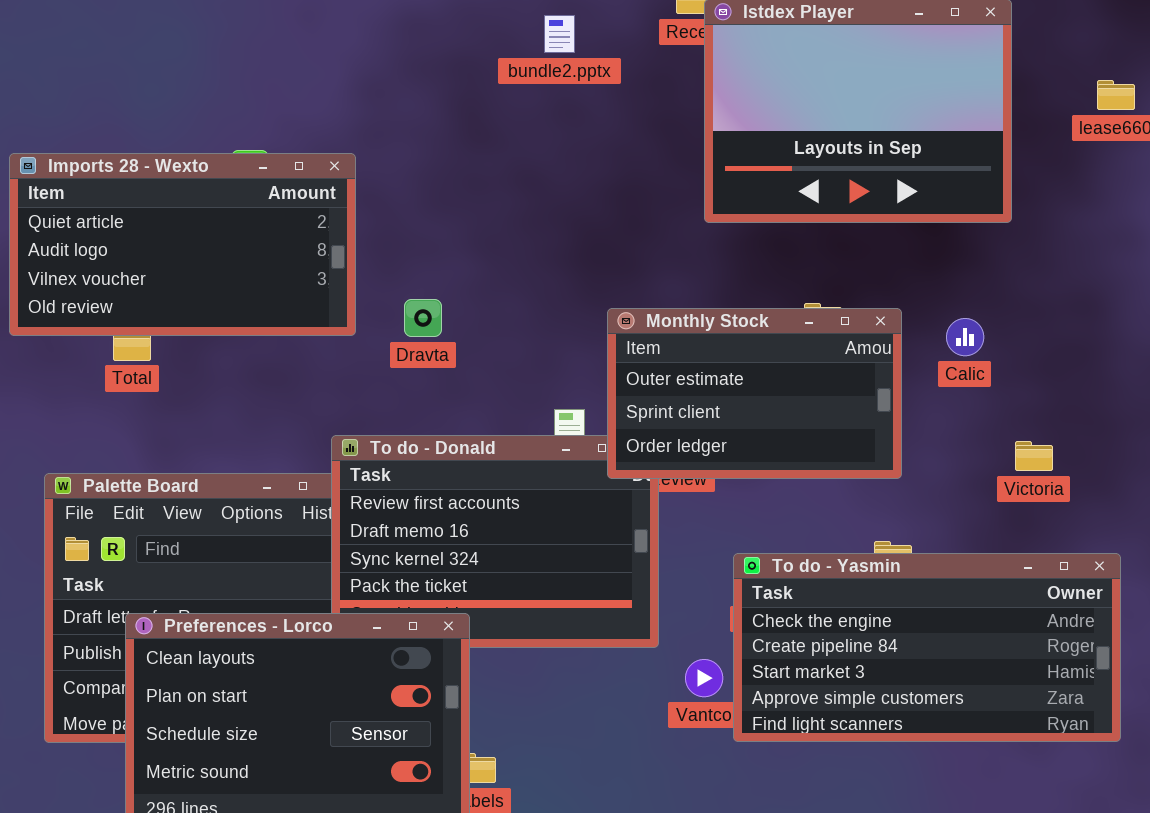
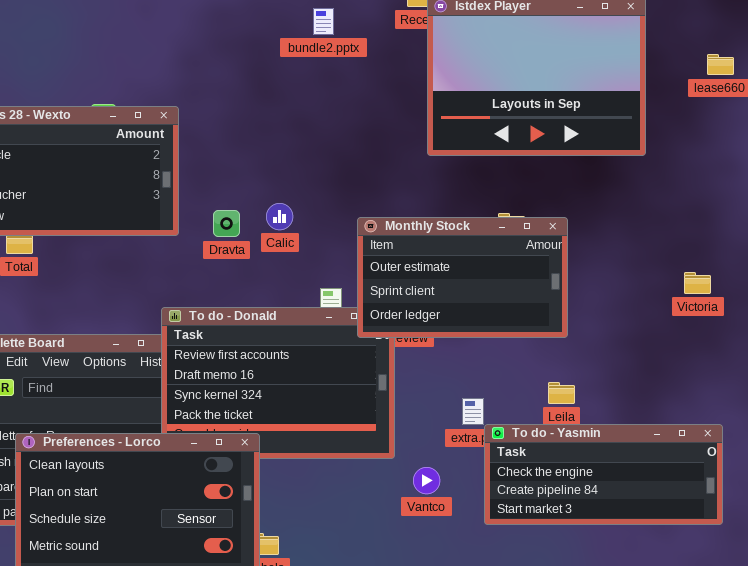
Calic: [946,318,984,356] -> [266,203,293,230], moved
Victoria: [1015,441,1053,471] -> [684,272,711,294], moved
To do - Yasmin: [733,553,1121,742] -> [484,424,723,525], resized

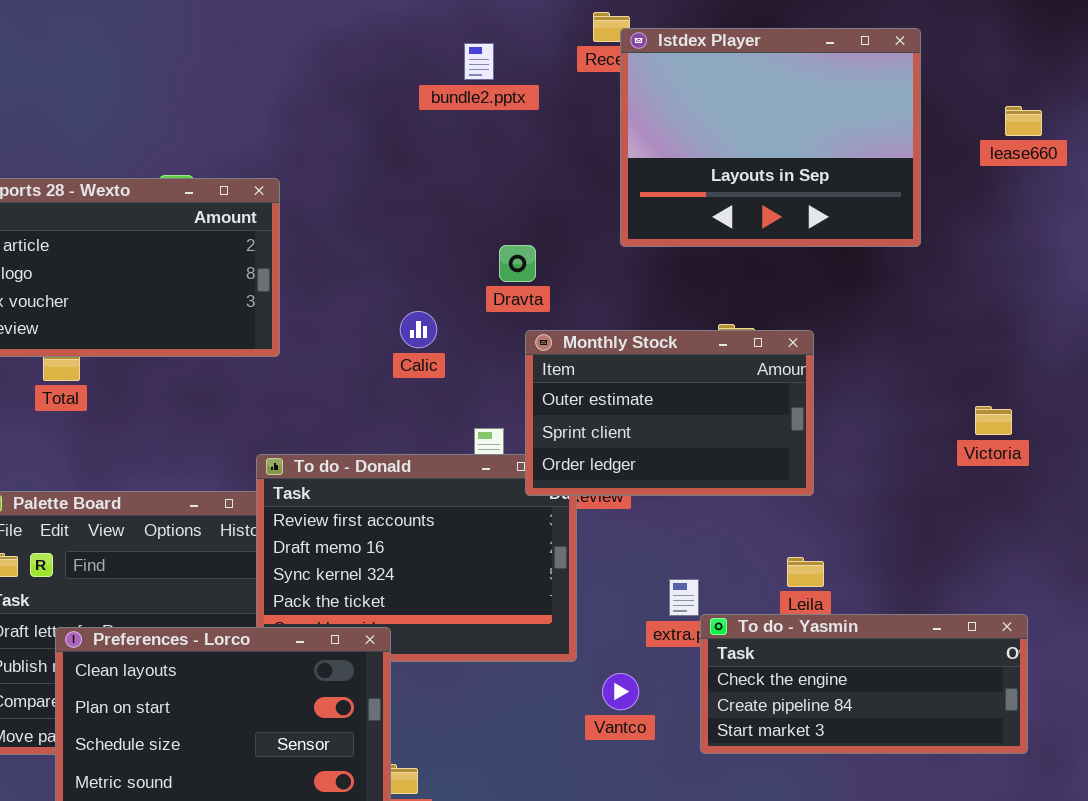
Dravta: [213,210,240,237] -> [499,245,536,282], moved

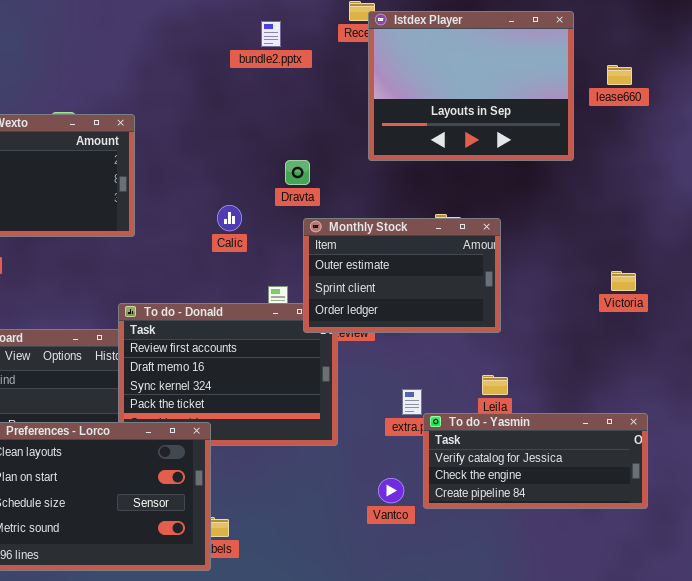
lease660: [1005,106,1042,136] -> [607,65,632,85], moved
To do - Yasmin: [700,614,1028,754] -> [423,413,648,509], scrolled up 1 row
Vantco: [602,673,639,710] -> [378,478,404,503], moved

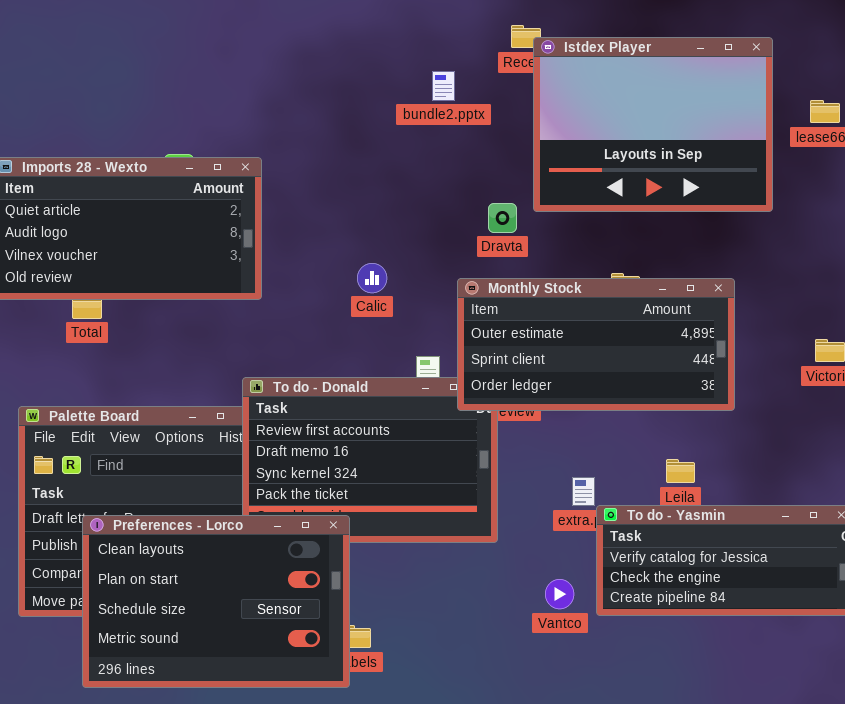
bundle2.pptx: [261,21,281,47] -> [432,71,455,101], moved
Dravta: [285,160,310,185] -> [488,203,517,233], moved
Monthly Stock: [303,218,501,333] -> [457,278,735,411], resized

